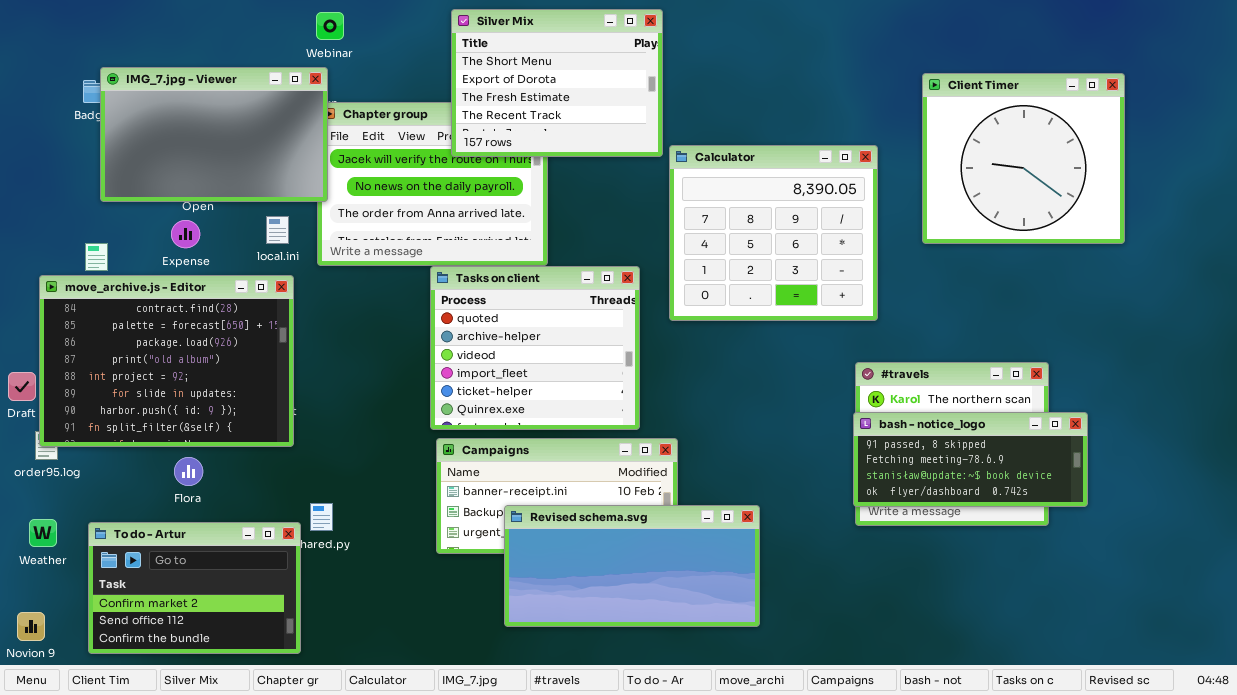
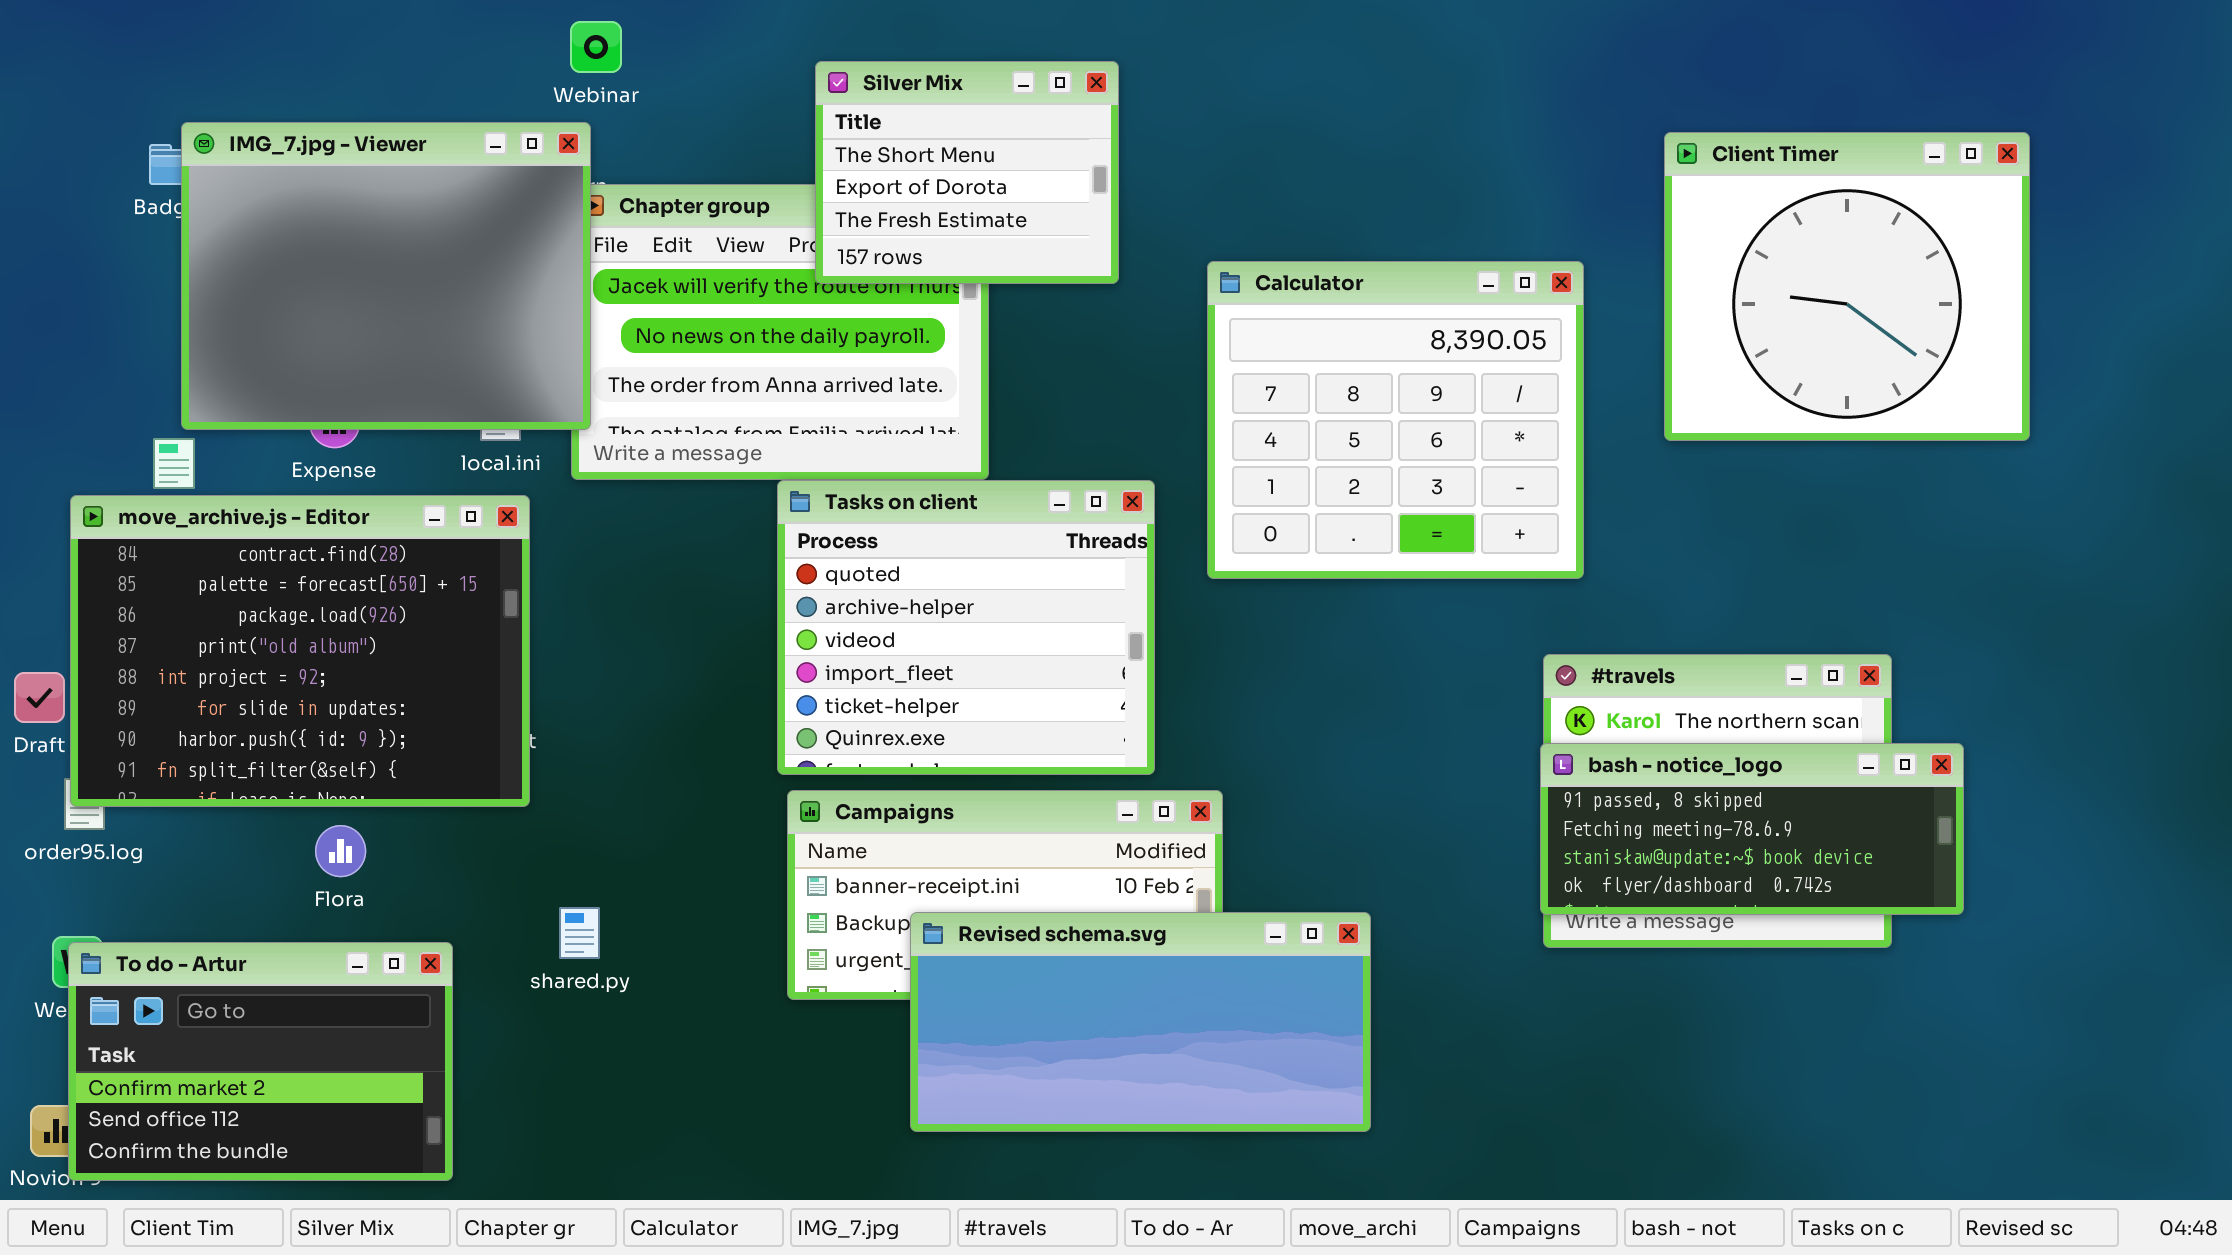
Silver Mix: [451,9,663,157] -> [815,61,1119,284], resized
IMG_7.jpg - Viewer: [100,67,328,202] -> [181,122,591,430], resized
To do - Artur: [88,522,301,654] -> [68,942,453,1181], moved

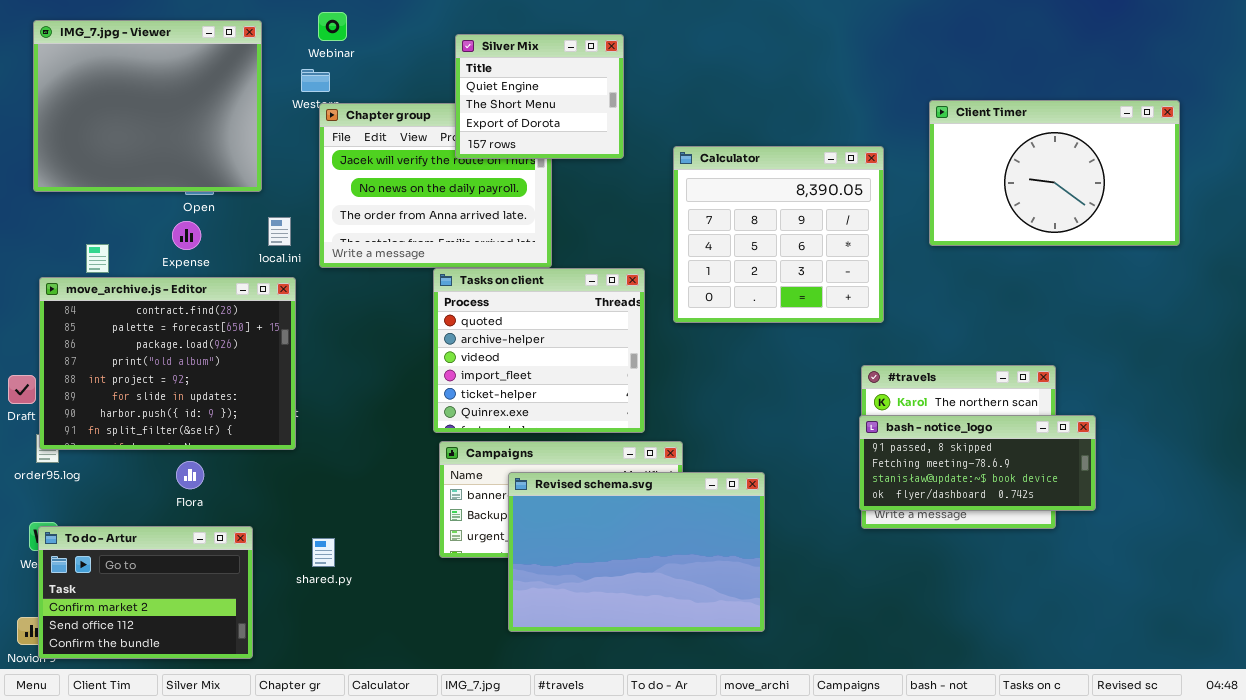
Silver Mix: [815,61,1119,284] -> [455,34,624,159], scrolled up 1 row
IMG_7.jpg - Viewer: [181,122,591,430] -> [33,20,262,192], moved
Client Timer: [1664,132,2030,441] -> [929,100,1180,246], resized
shared.py: [559,907,600,959] -> [312,538,335,567], moved
Revised schema.svg: [910,912,1371,1132] -> [508,472,765,632], resized

